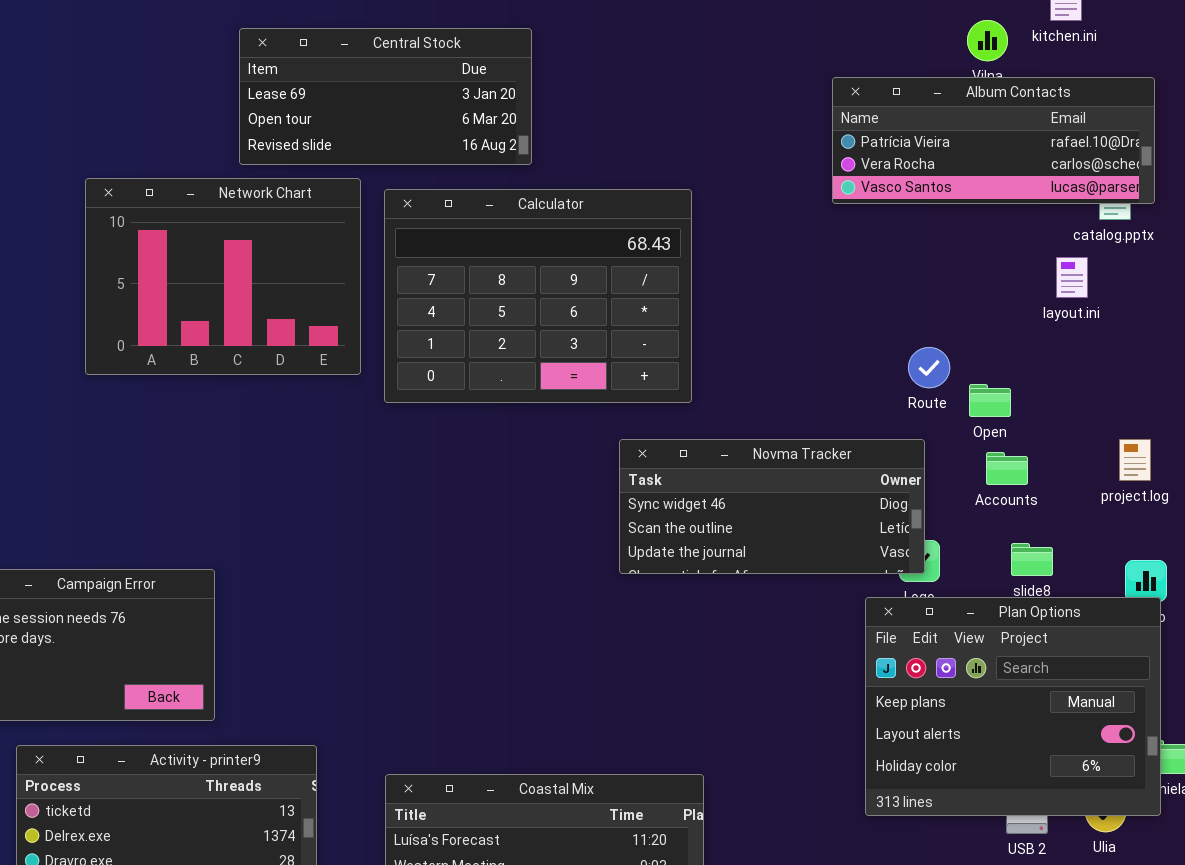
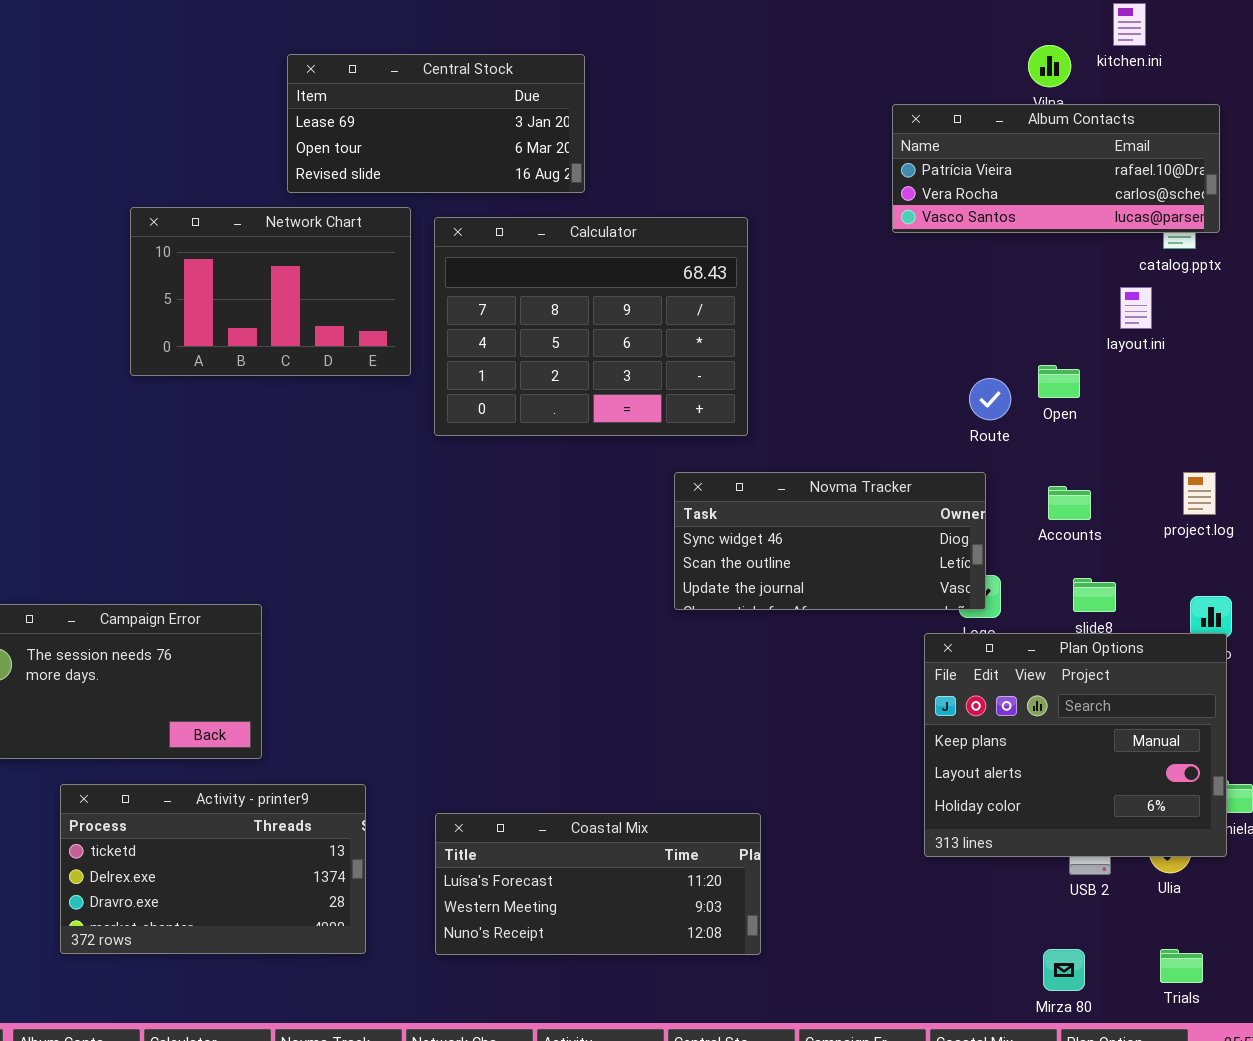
Network Chart: [85,178,361,375] -> [130,207,411,376], resized
Open: [969,384,1011,417] -> [1038,365,1080,398], moved

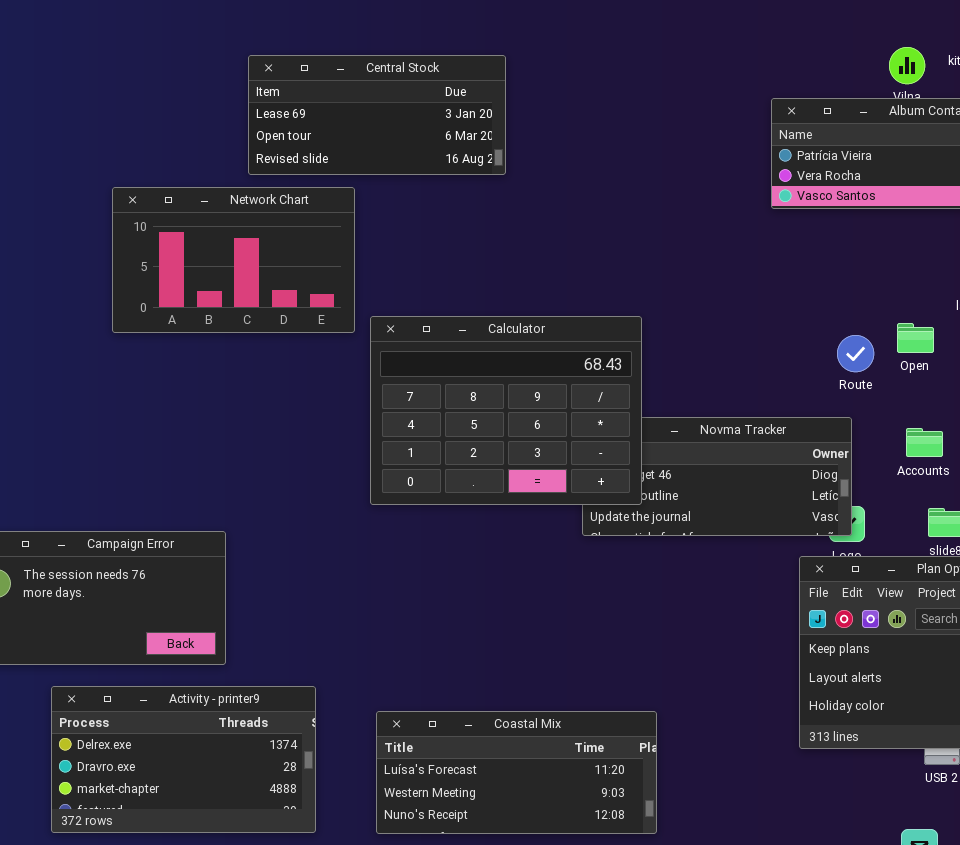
Calculator: [434,217,748,436] -> [370,316,642,505], moved
Activity - printer9: [60,784,366,954] -> [51,686,316,833], scrolled down 1 row

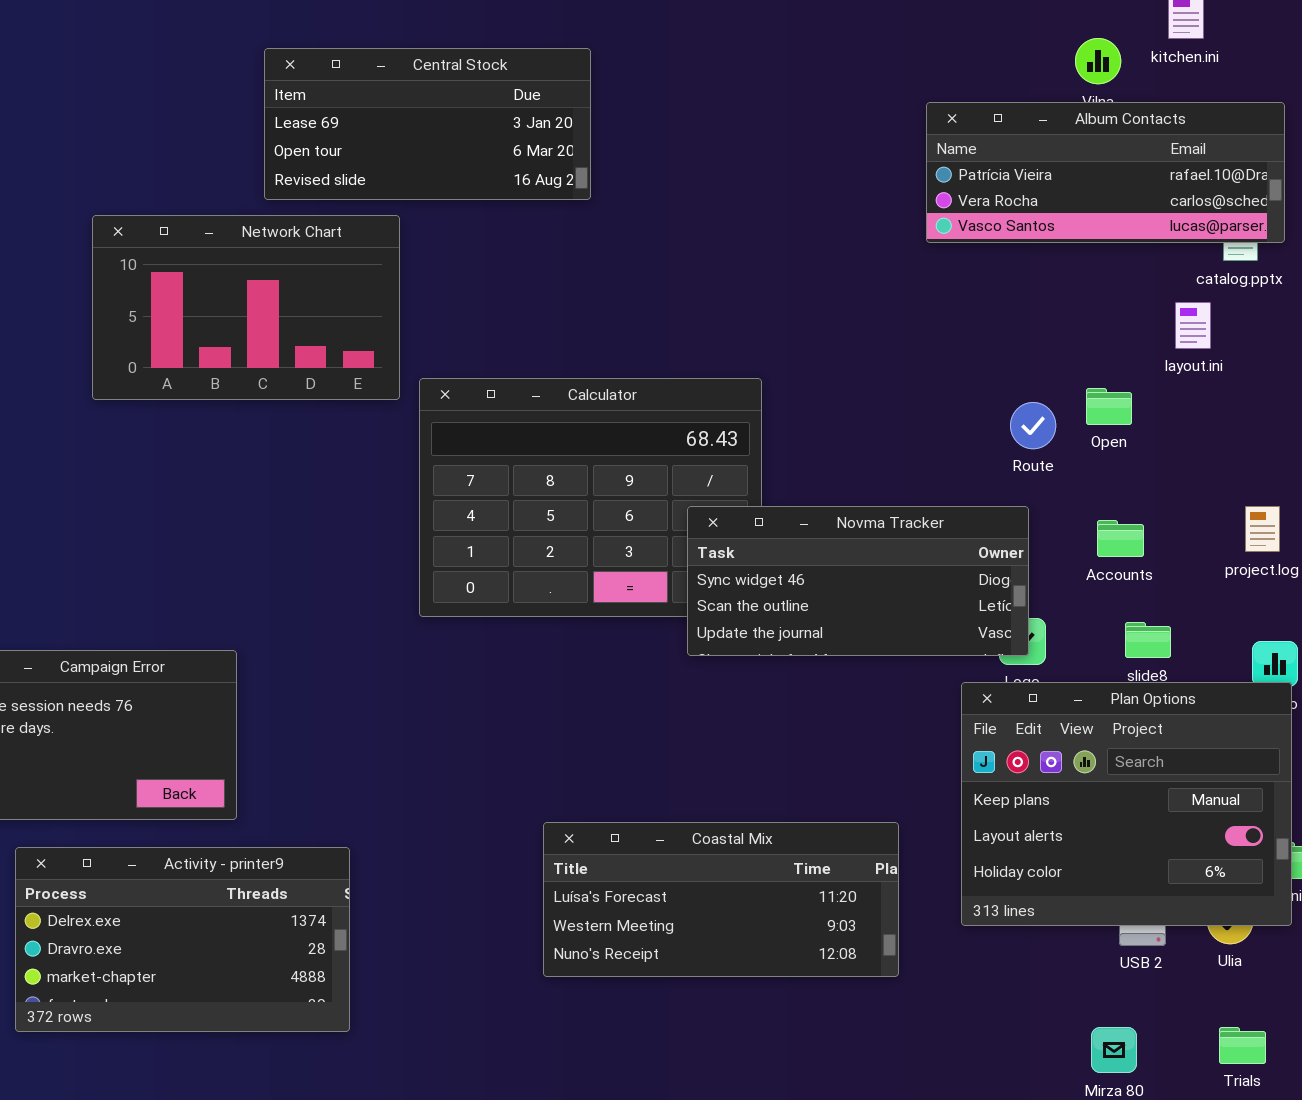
Novma Tracker: [582,417,852,536] -> [687,506,1029,656], raised
Coastal Mix: [376,711,657,834] -> [543,822,899,977], moved

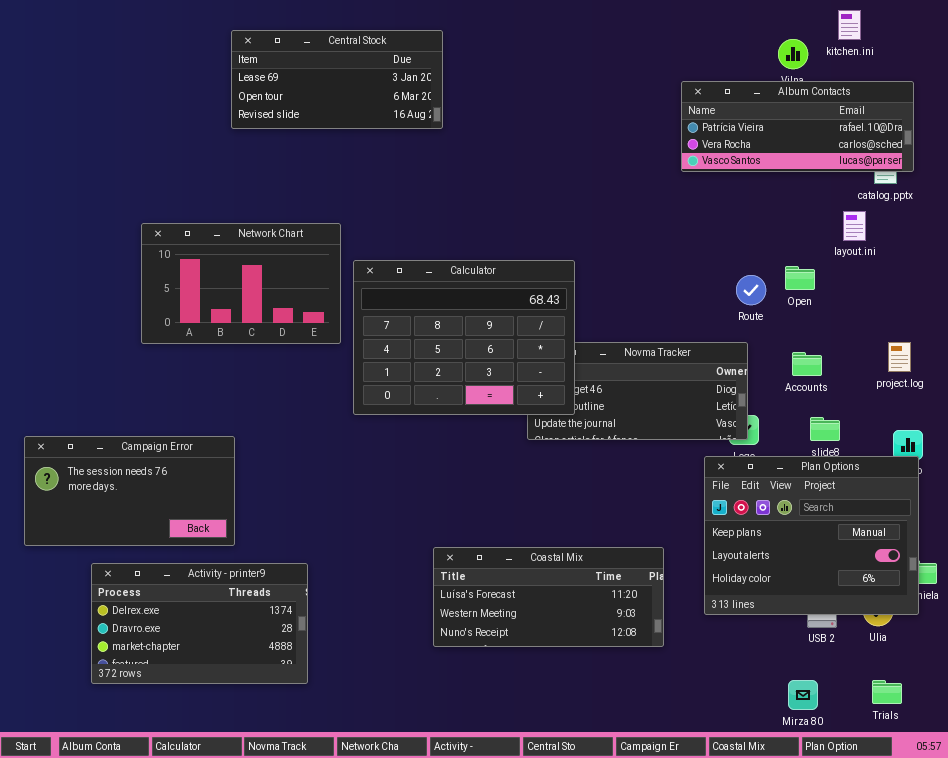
Central Stock: [264,48,591,200] -> [231,30,443,129], moved
Network Chart: [92,215,400,400] -> [141,223,341,344], moved
Calculator: [419,378,762,617] -> [353,260,575,415], raised

